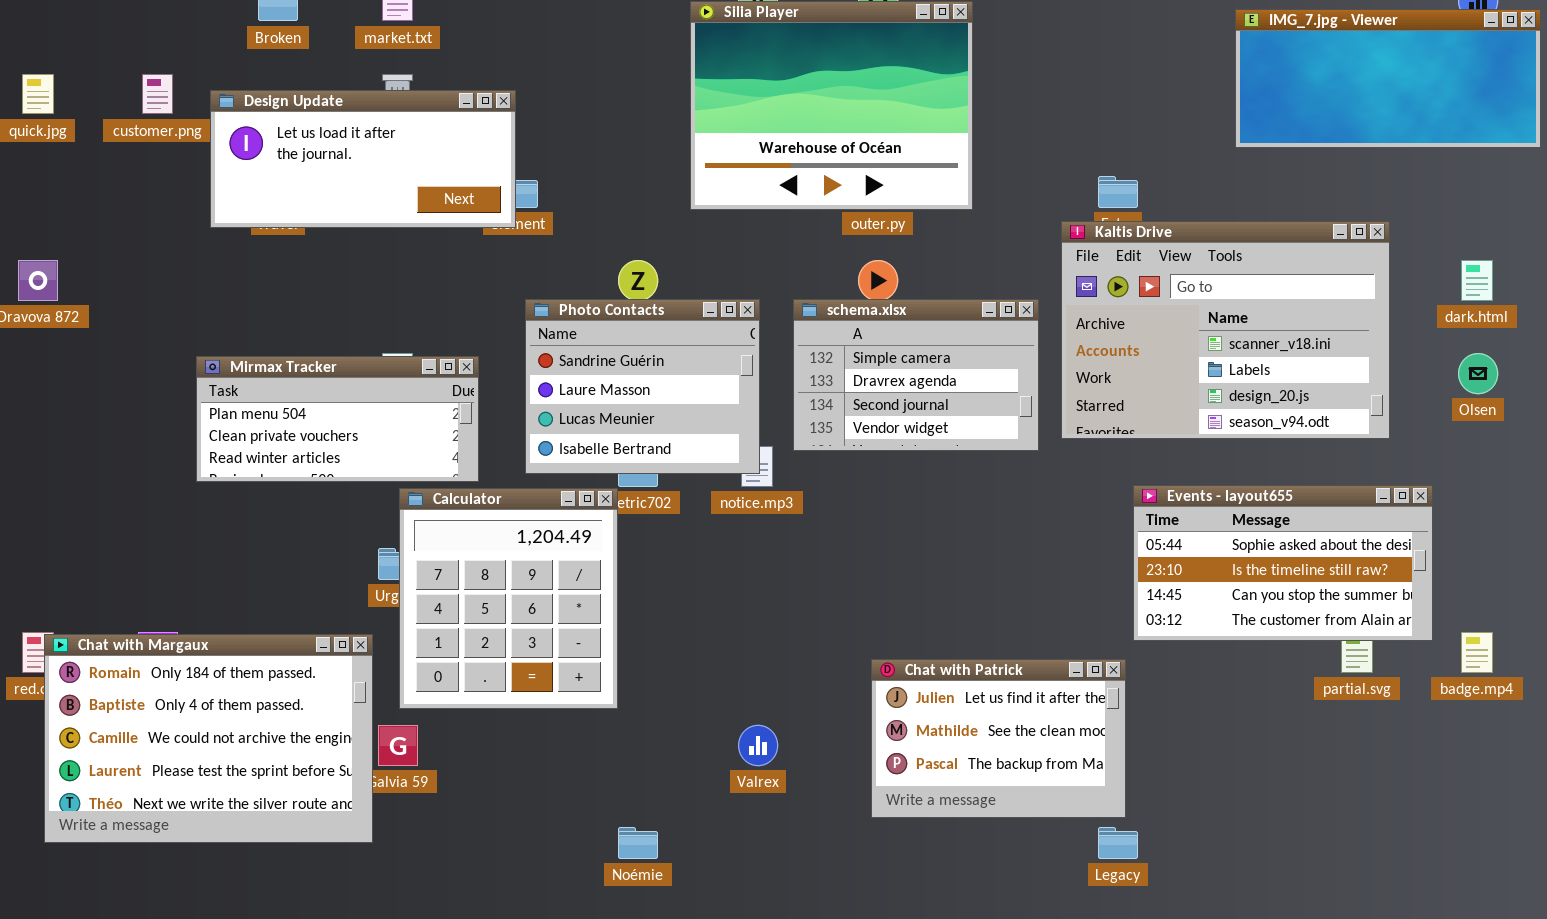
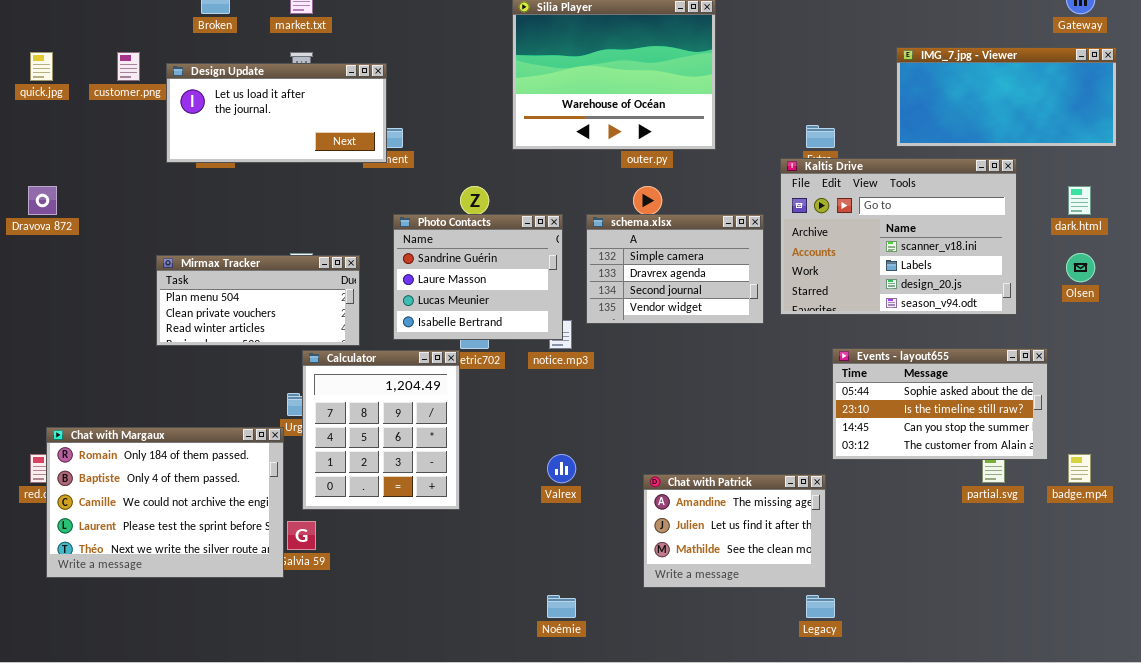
IMG_7.jpg - Viewer: [1235,9,1541,148] -> [896,47,1117,147], moved
Chat with Margaux: [44,634,373,843] -> [46,427,284,578], moved
Chat with Patrick: [871,659,1126,818] -> [643,474,826,588], scrolled up 1 row
Valrex: [738,725,778,766] -> [547,454,576,483], moved
Noémie: [618,827,658,859] -> [547,595,576,618], moved

